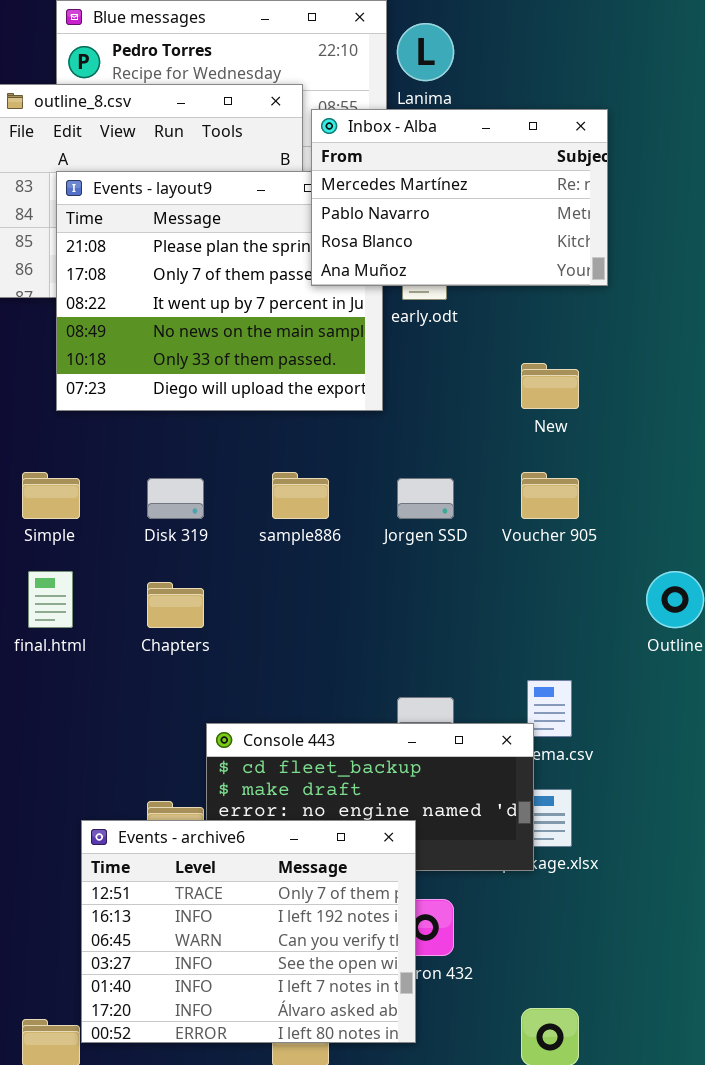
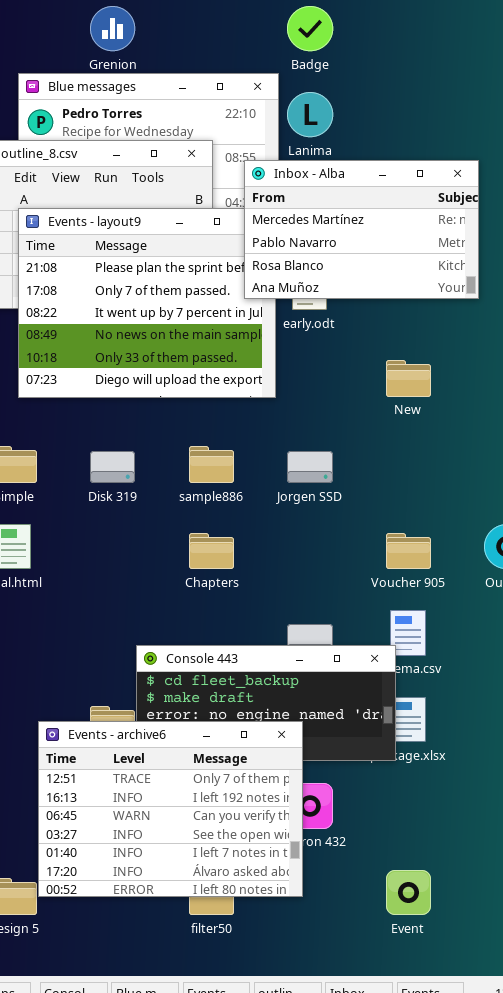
Inbox - Alba: [311,109,608,286] -> [244,160,479,299], moved
Voucher 905: [521,472,579,519] -> [386,533,431,569], moved
Chapters: [147,582,204,628] -> [189,533,234,569], moved

